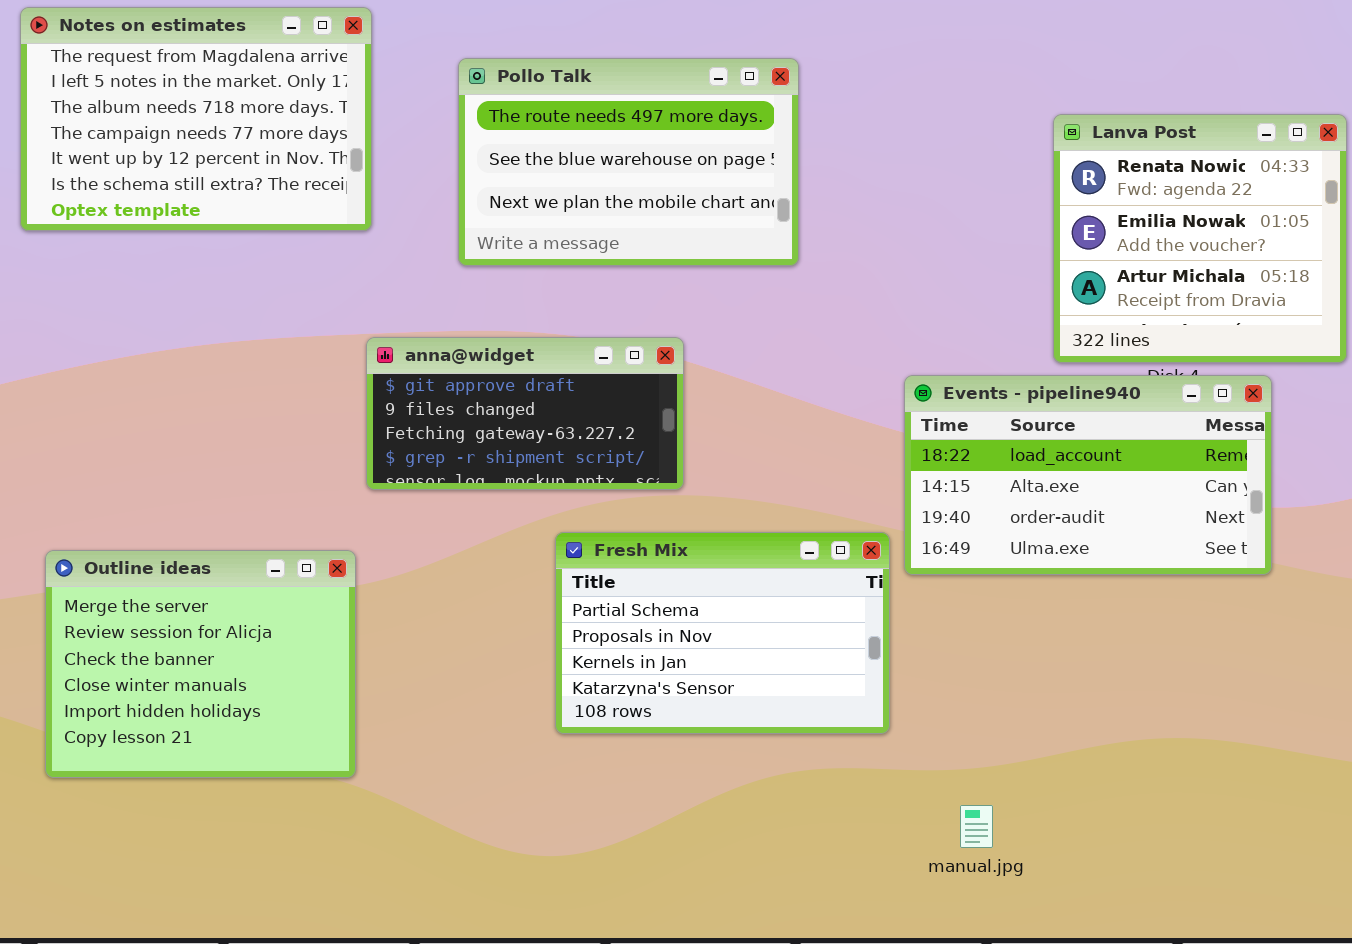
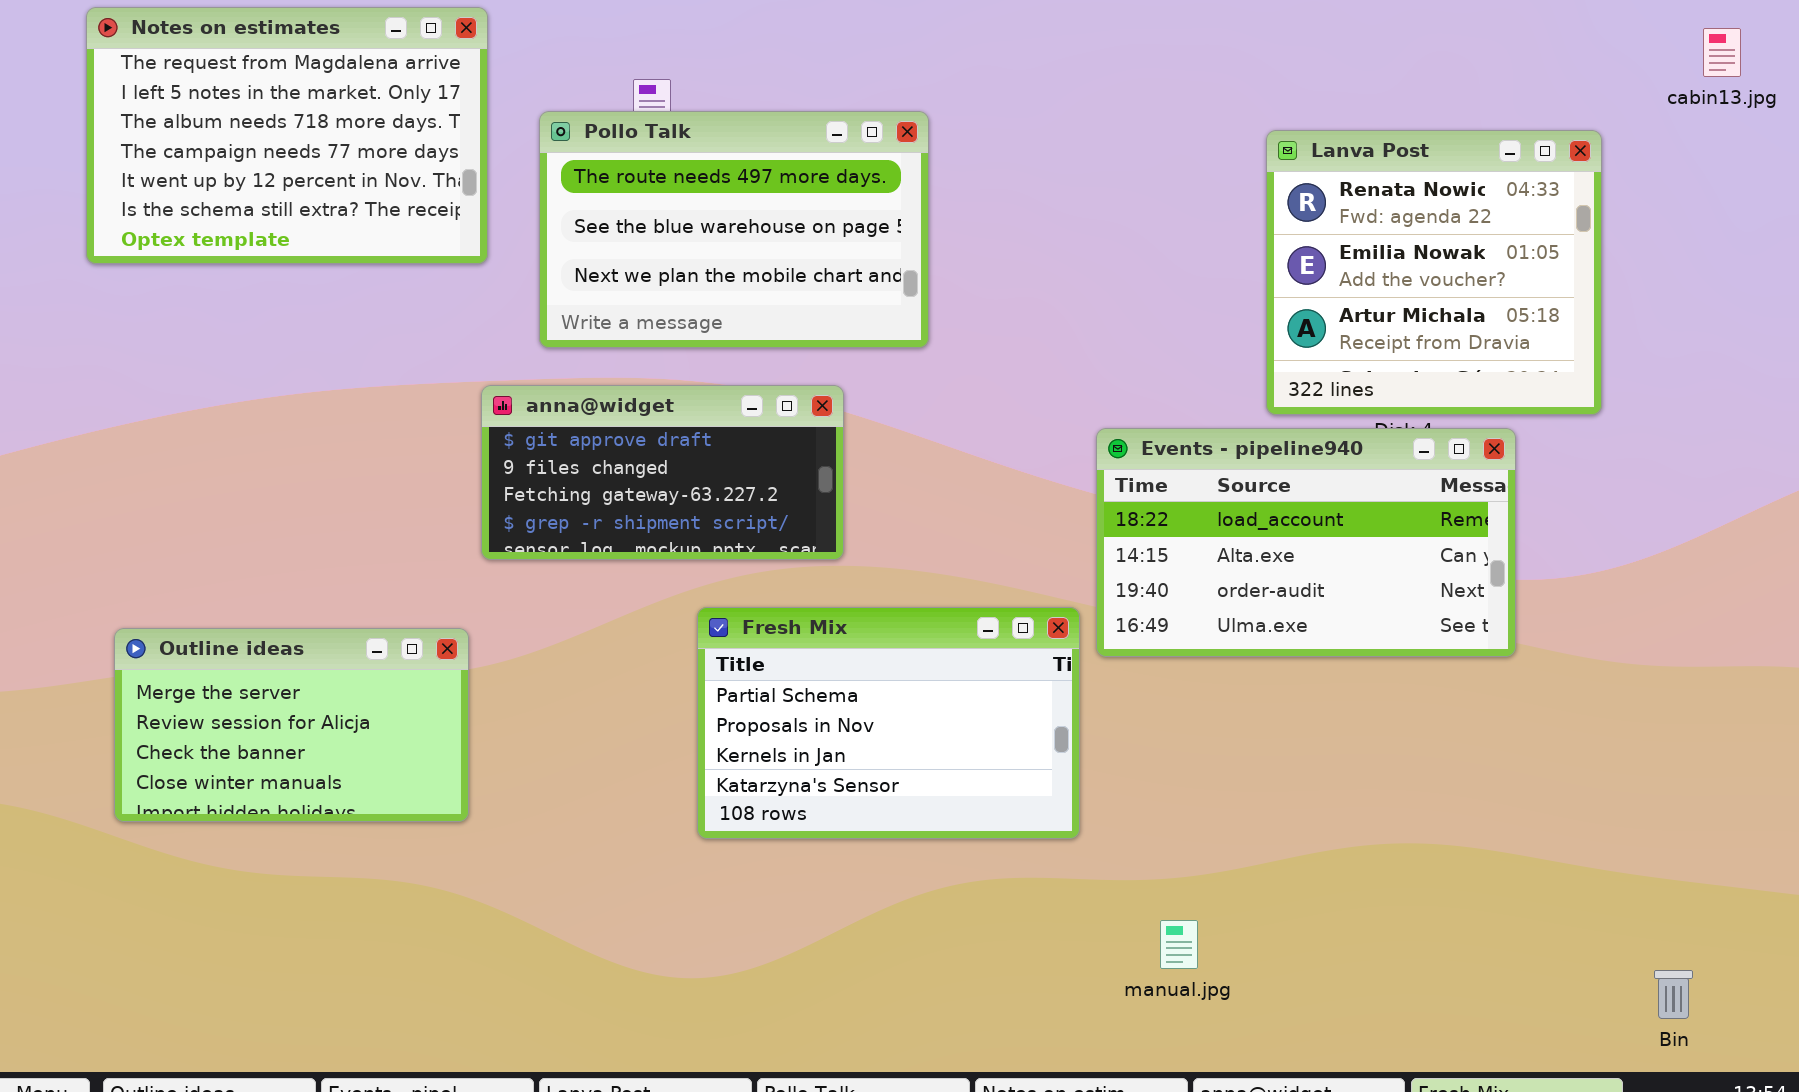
Pollo Talk: [458,58,799,266] -> [539,111,929,348], moved
Outline ideas: [45,550,356,778] -> [114,628,469,822], resized

